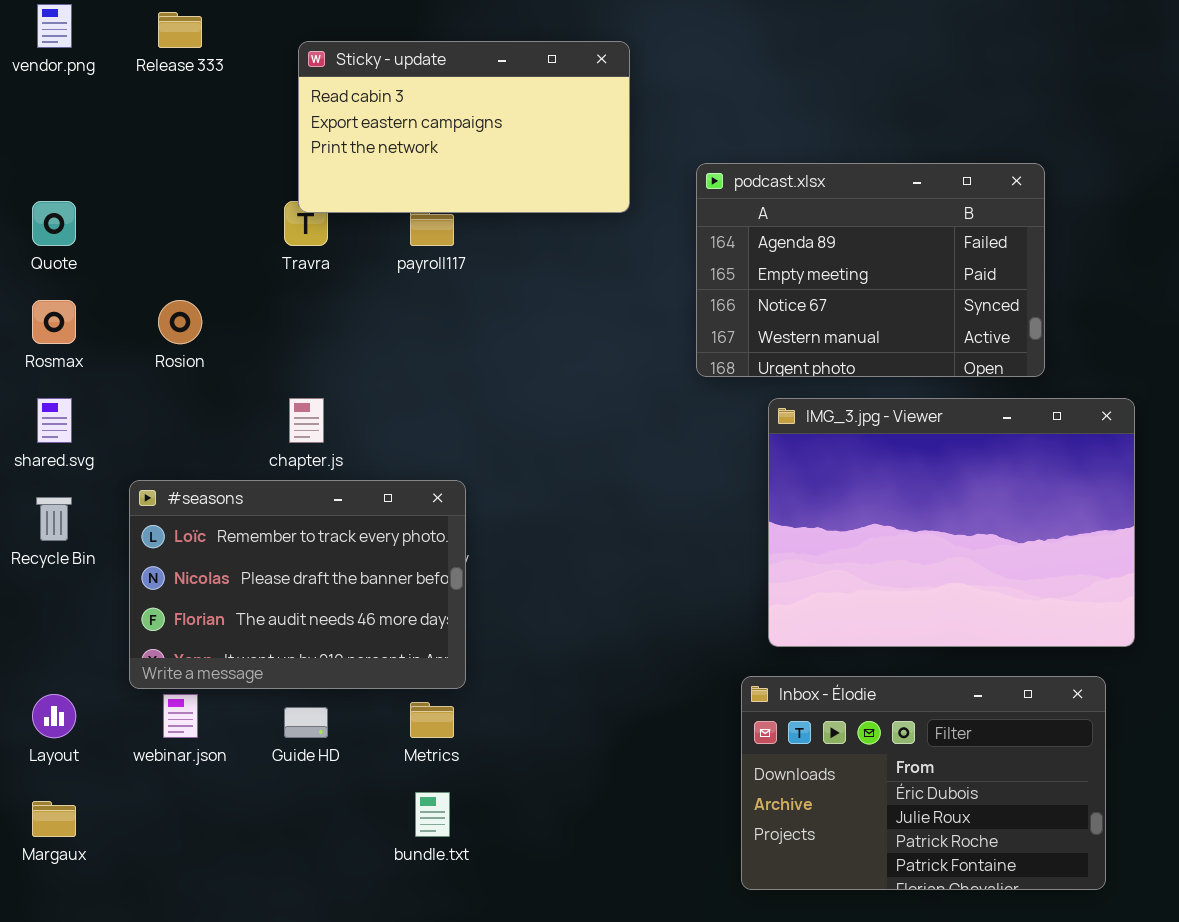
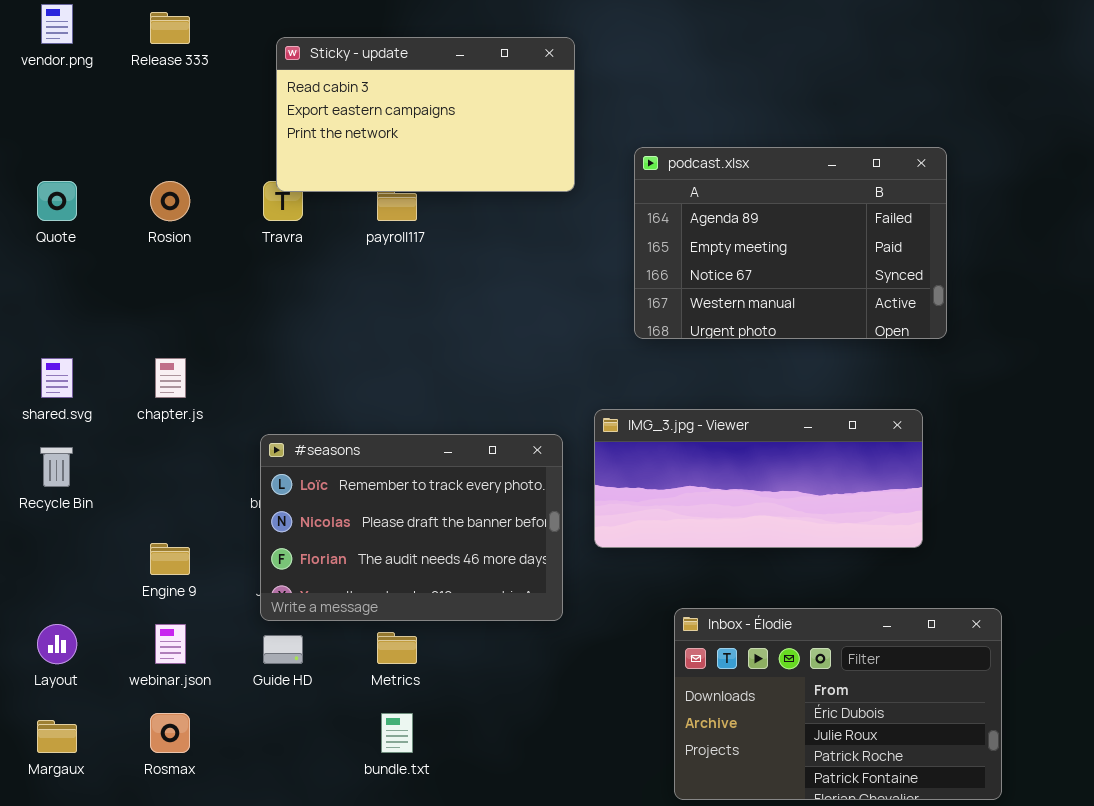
Rosmax: [32,300,76,344] -> [150,713,190,753], moved
Rosion: [158,300,202,344] -> [150,181,190,221], moved
chapter.js: [289,398,324,443] -> [155,358,186,398], moved
IMG_3.jpg - Viewer: [768,398,1135,647] -> [594,409,923,548], moved, resized
#seasons: [129,480,466,689] -> [260,434,563,621], moved

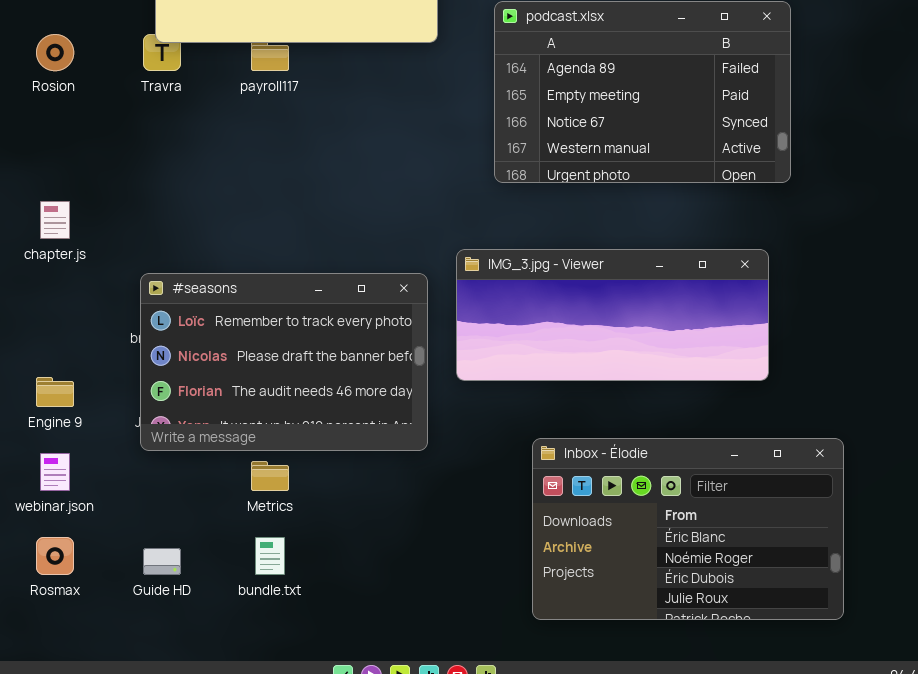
Inbox - Élodie: [674,608,1002,800] -> [532,438,844,620], scrolled up 2 rows
Guide HD: [263,635,303,664] -> [143,548,181,575], moved

